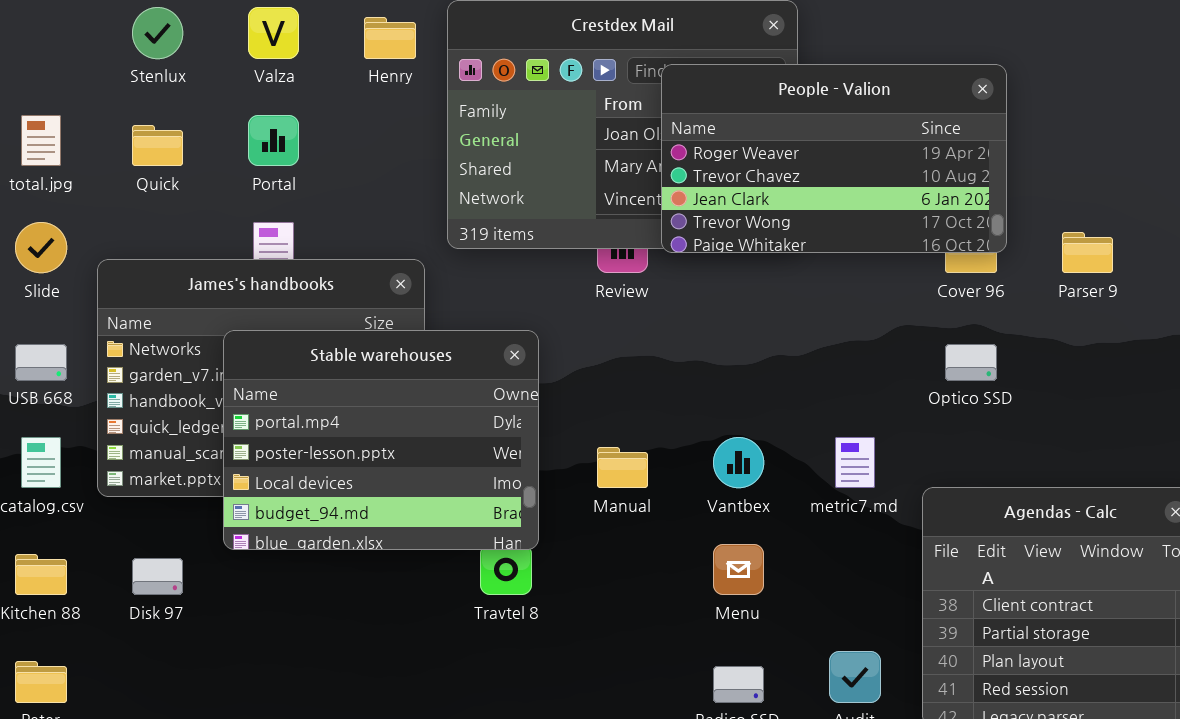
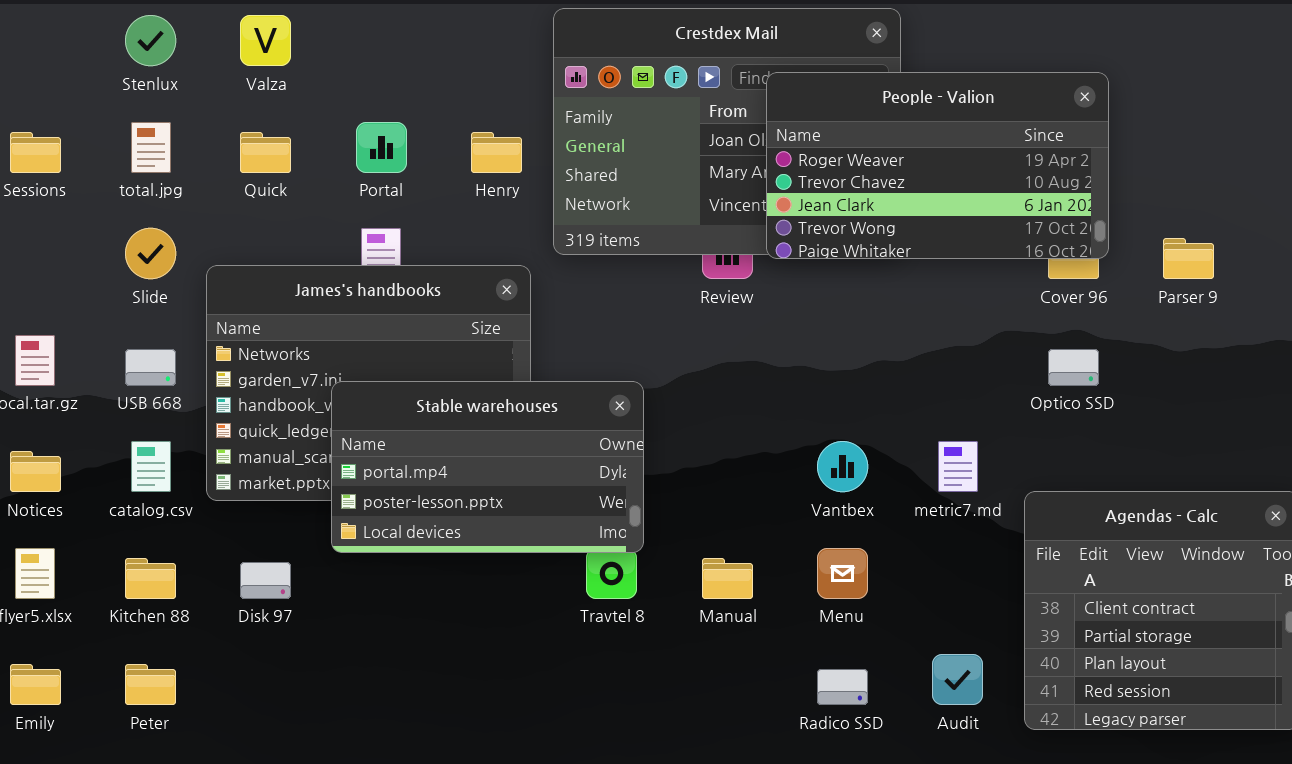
Stenlux: [132,7,183,59] -> [125,15,176,66], moved
Valza: [248,7,299,59] -> [240,15,291,66], moved
Henry: [364,17,416,59] -> [471,132,522,173], moved
Stable warehouses: [223,330,539,550] -> [331,381,644,553], resized
Manual: [597,447,648,488] -> [702,558,753,599], moved

